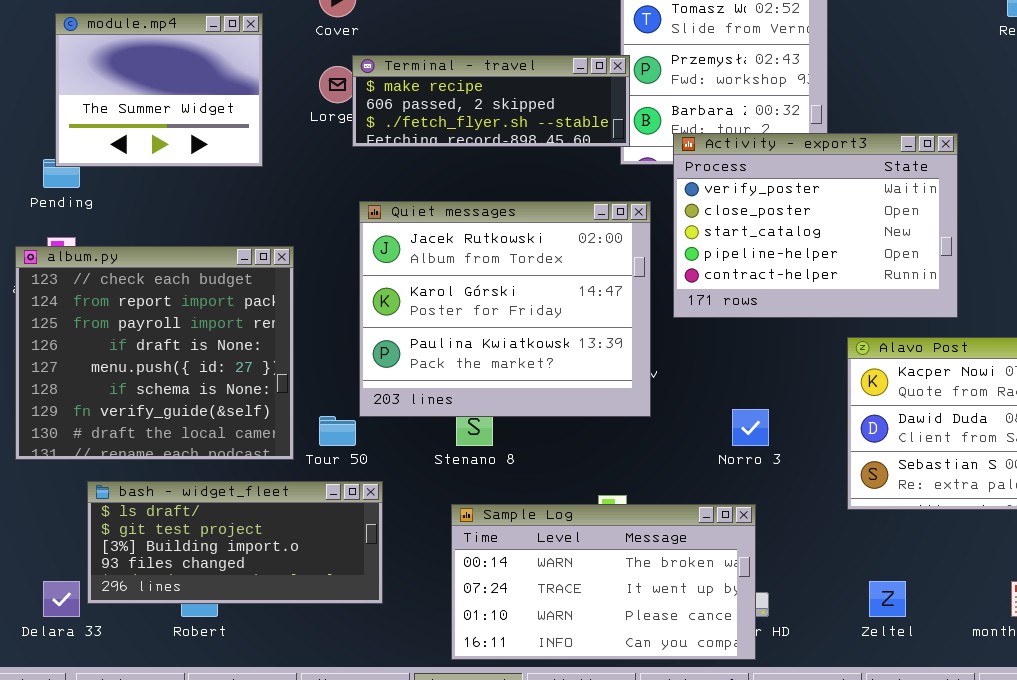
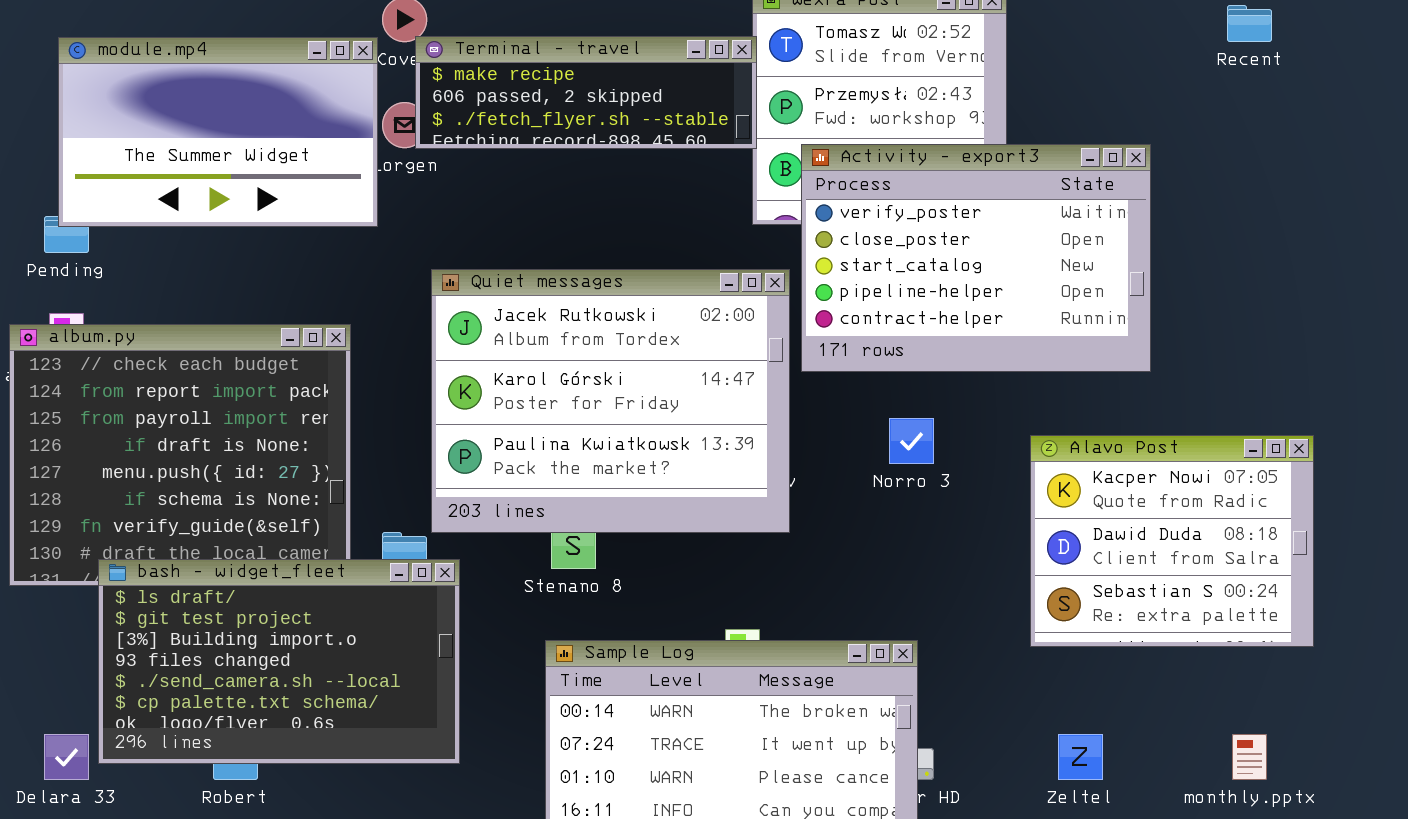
module.mp4: [55,13,263,167] -> [58,37,378,227], resized
Terminal - travel: [352,55,630,147] -> [415,36,757,149], moved
Activity - export3: [673,133,958,318] -> [801,144,1151,372], moved
Norro 3: [732,409,769,446] -> [889,418,934,464], moved
bash - widget_fleet: [87,481,383,604] -> [98,559,460,764], resized

